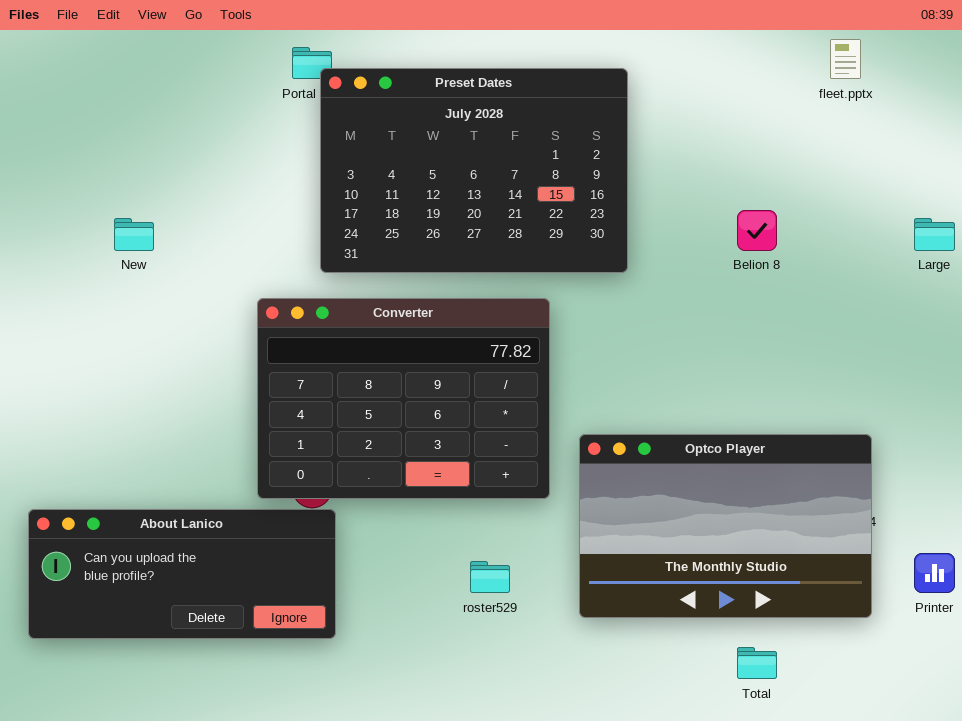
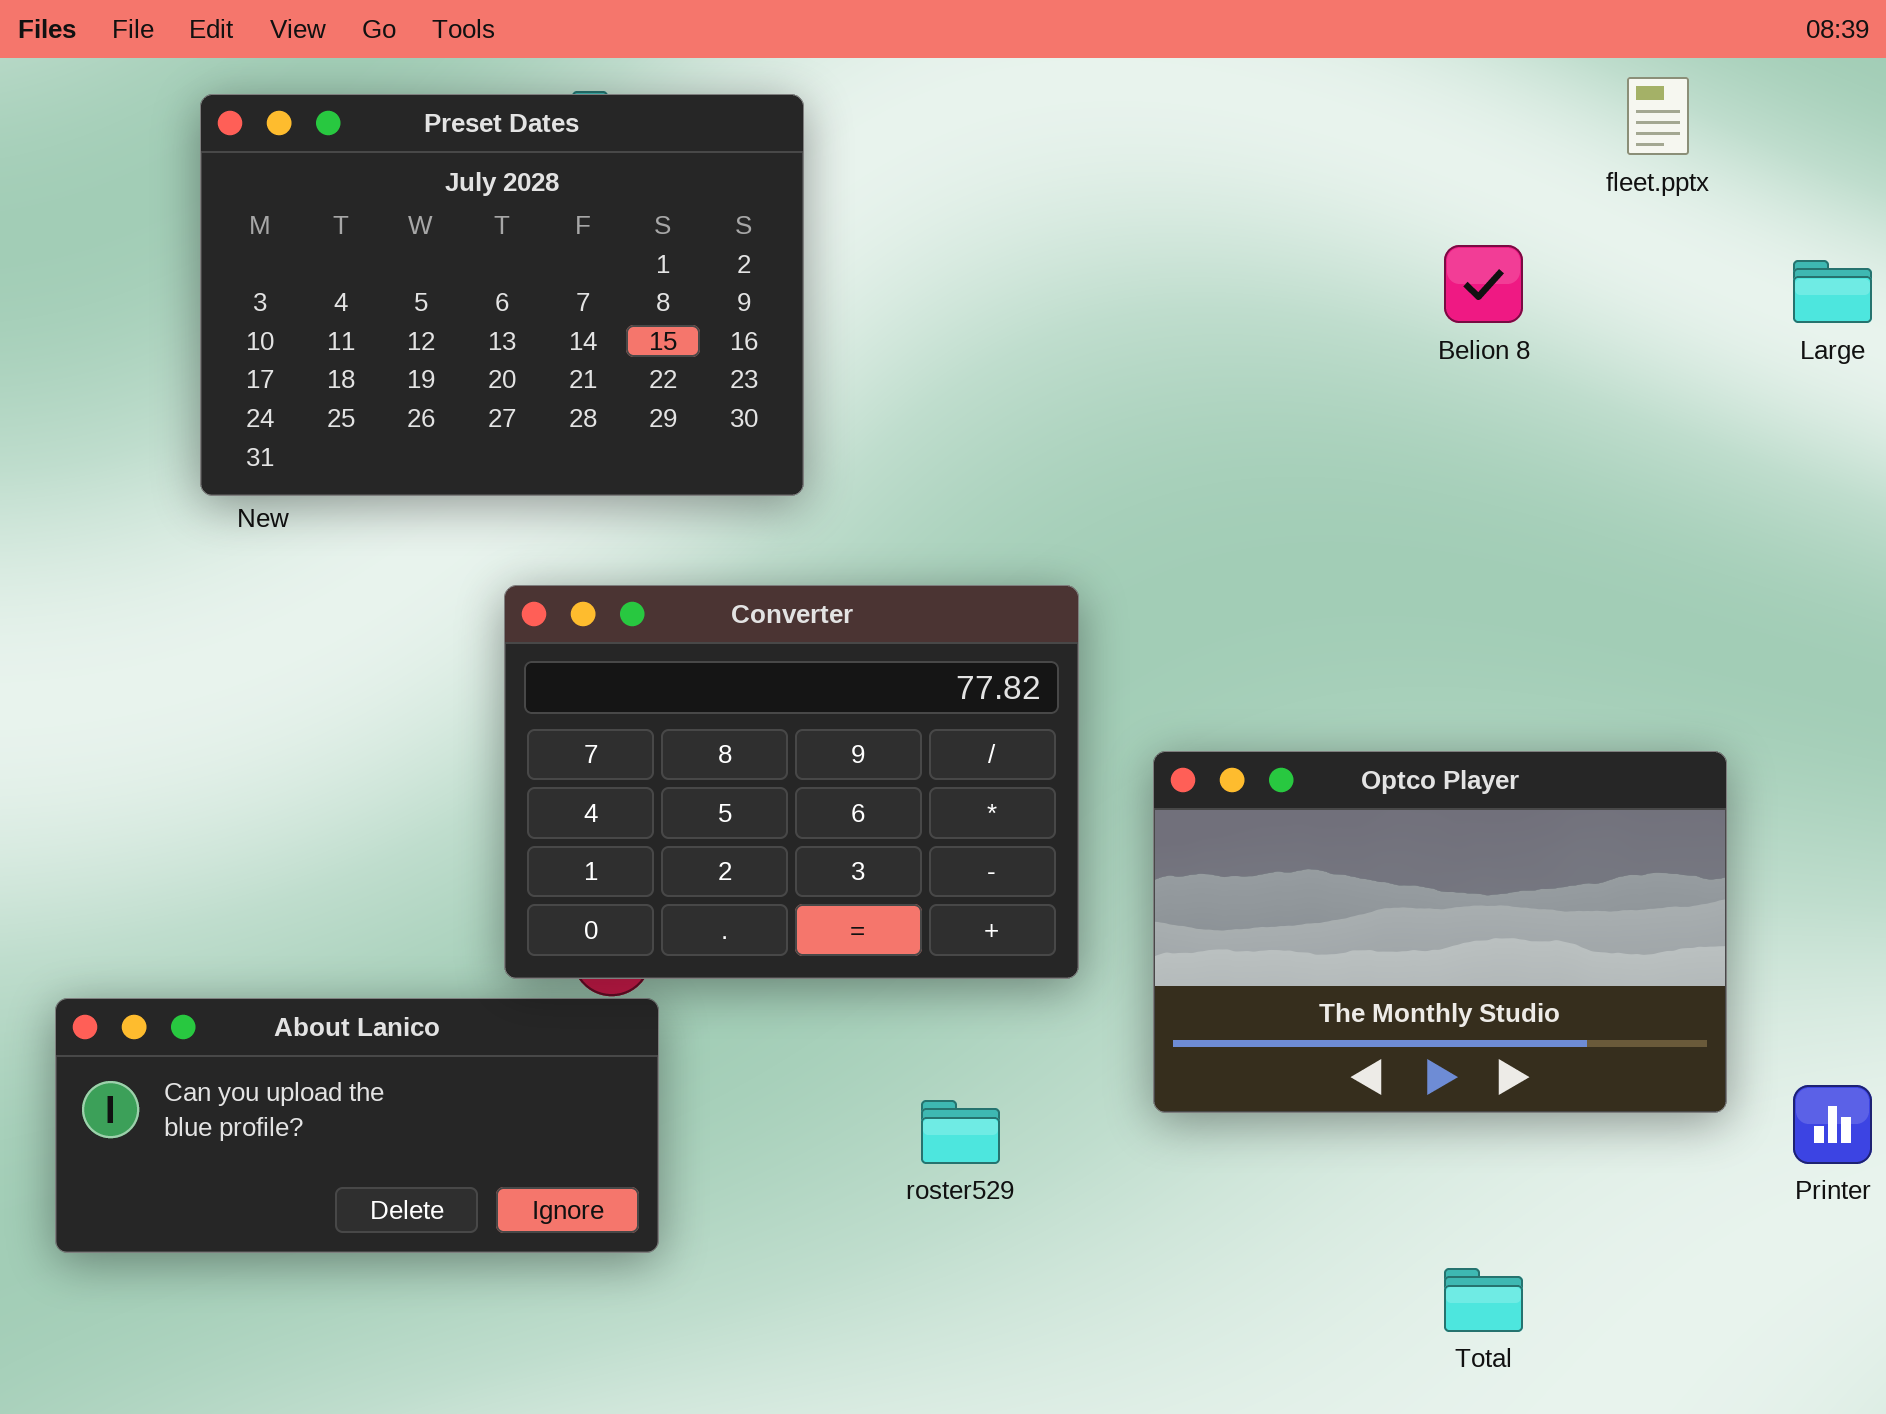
Preset Dates: [320,68,628,273] -> [200,94,804,496], moved
Belion 8: [737,210,777,251] -> [1444,245,1523,323], moved
Large: [914,218,955,251] -> [1793,260,1872,323], moved
Optco Player: [579,434,872,618] -> [1153,751,1727,1113], moved

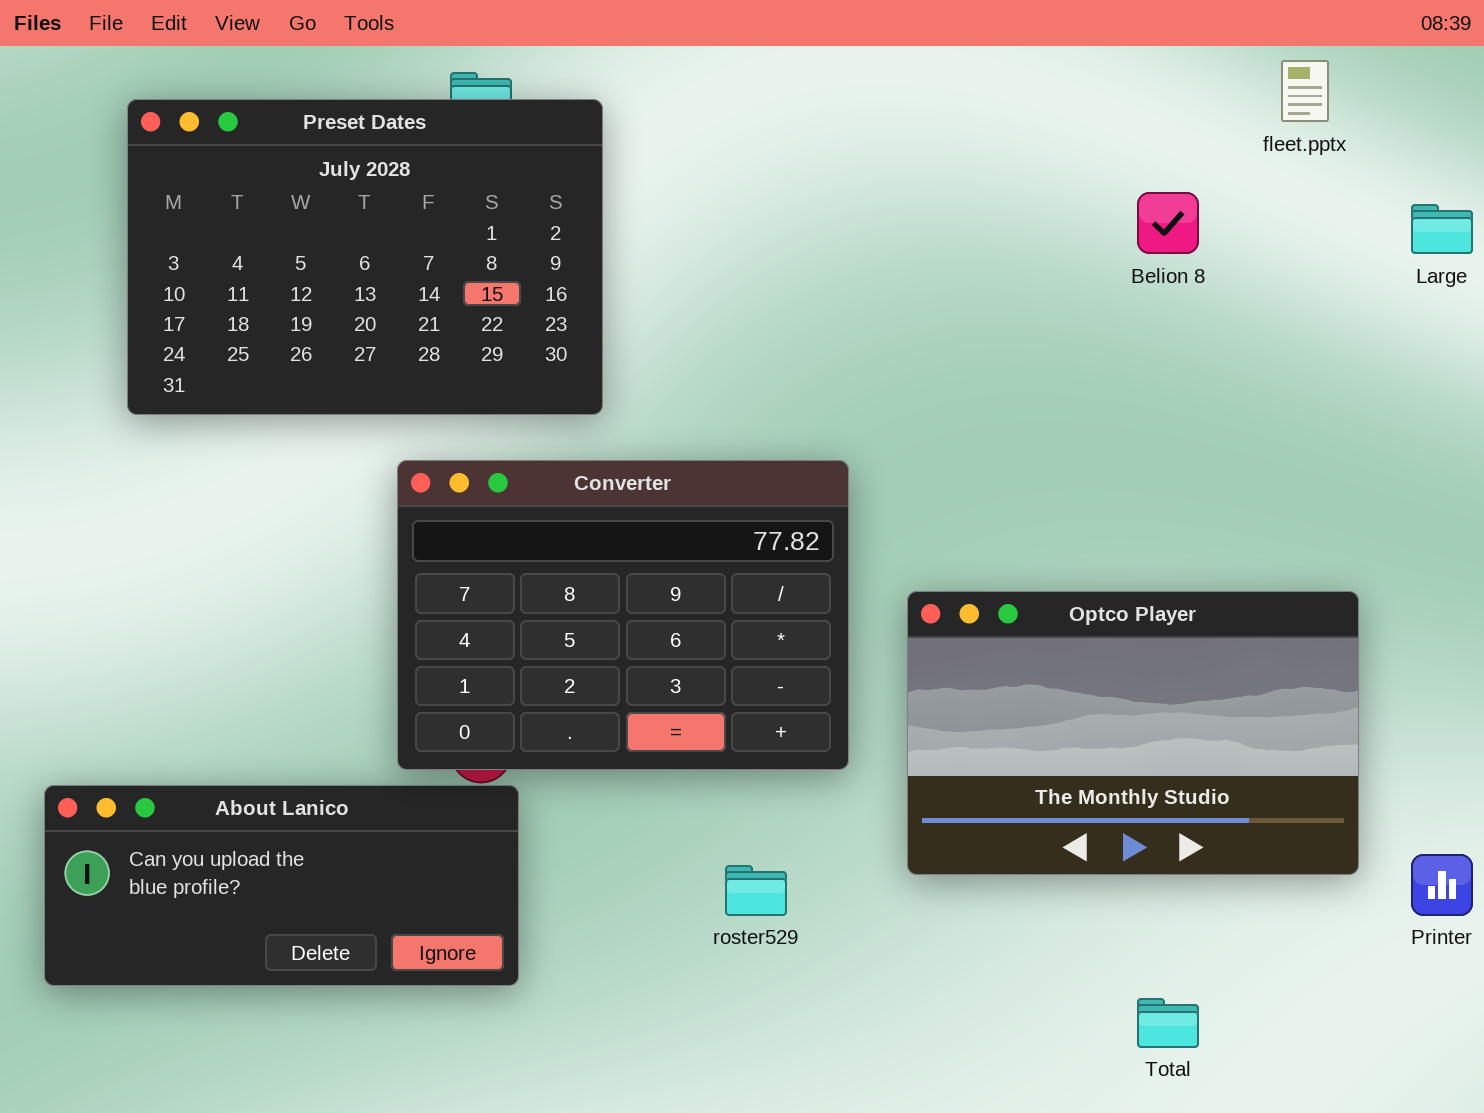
Preset Dates: [200,94,804,496] -> [127,99,603,415], moved

